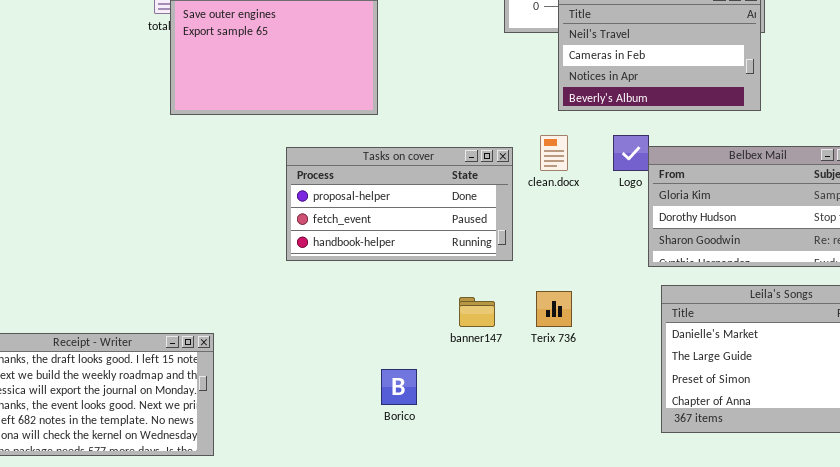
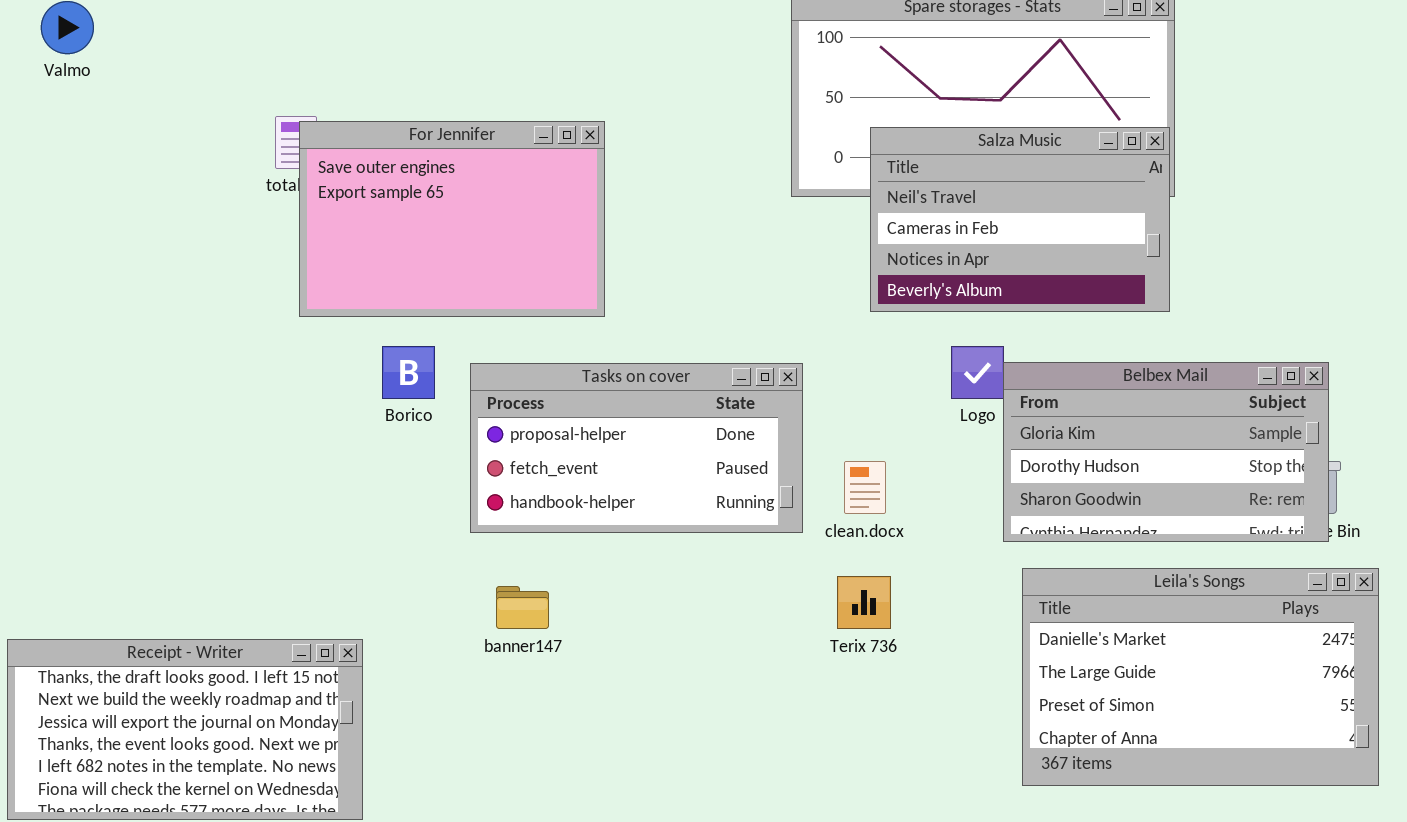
clean.docx: [540,135,568,171] -> [844,461,886,514], moved
banner147: [459,297,495,327] -> [496,586,549,629], moved
Borico: [381,369,417,405] -> [382,346,435,399], moved

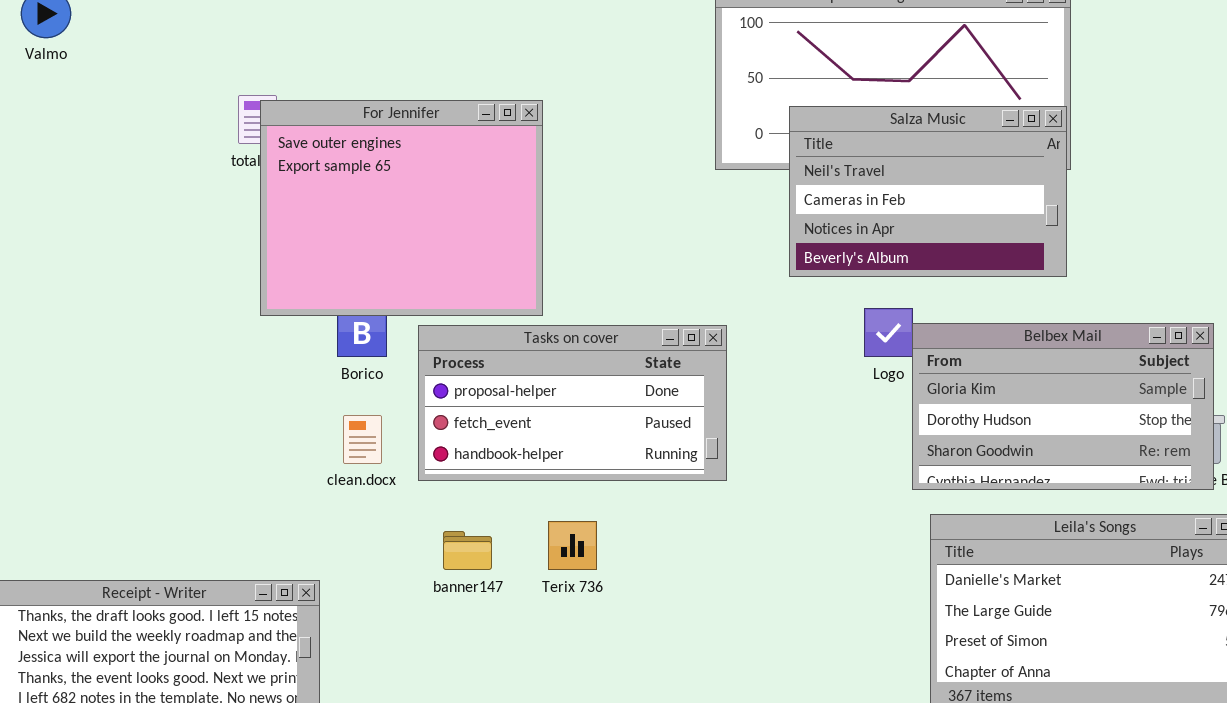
For Jennifer: [299,121,605,317] -> [260,100,543,316], resized
clean.docx: [844,461,886,514] -> [343,415,382,464], moved
Terix 736: [837,576,891,629] -> [548,521,597,570], moved

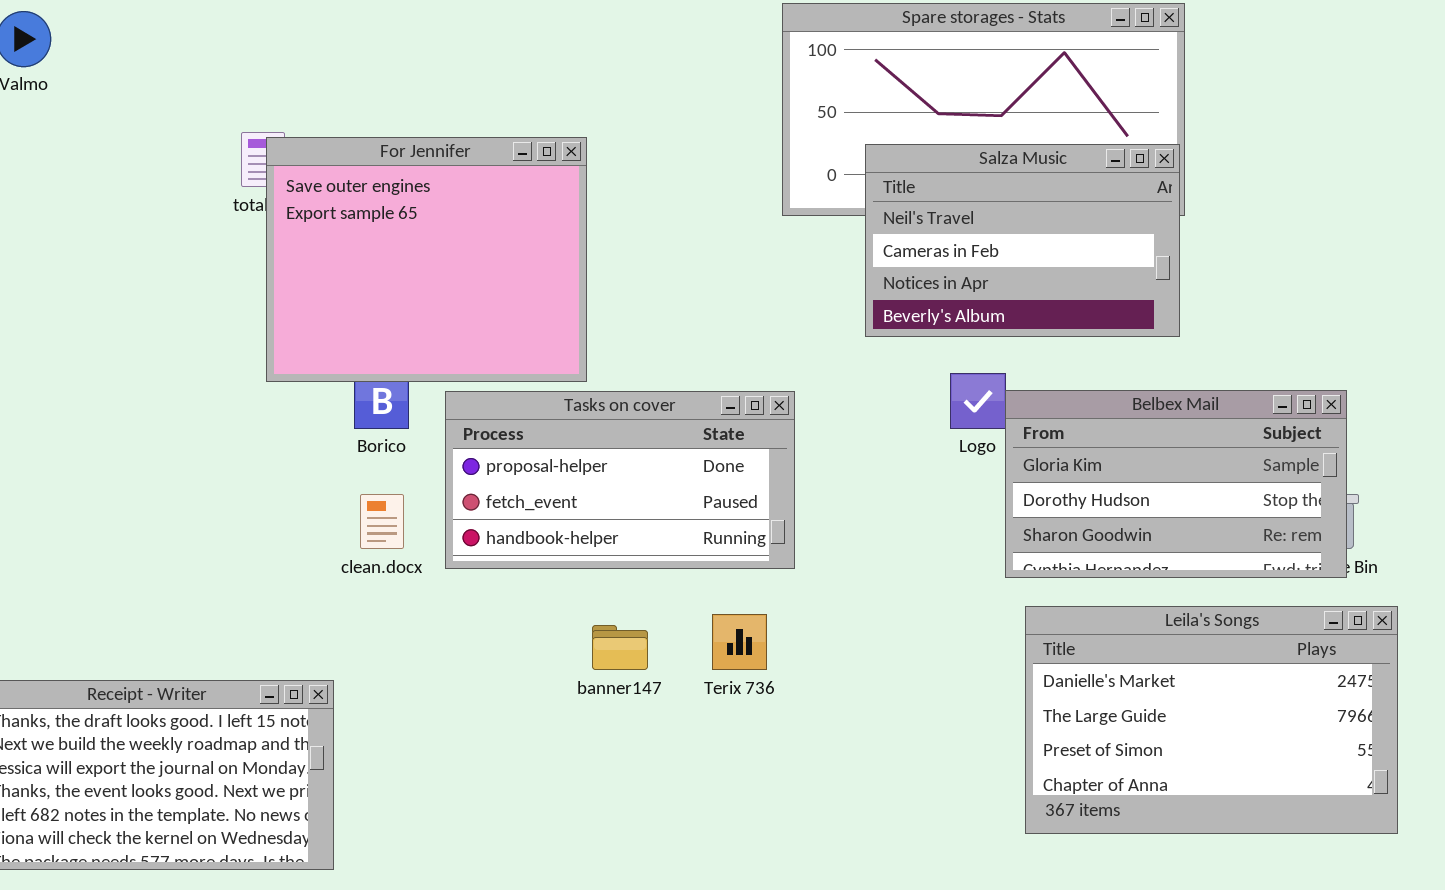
Terix 736: [548,521,597,570] -> [712,614,767,670], moved
banner147: [443,531,492,570] -> [592,625,648,670], moved

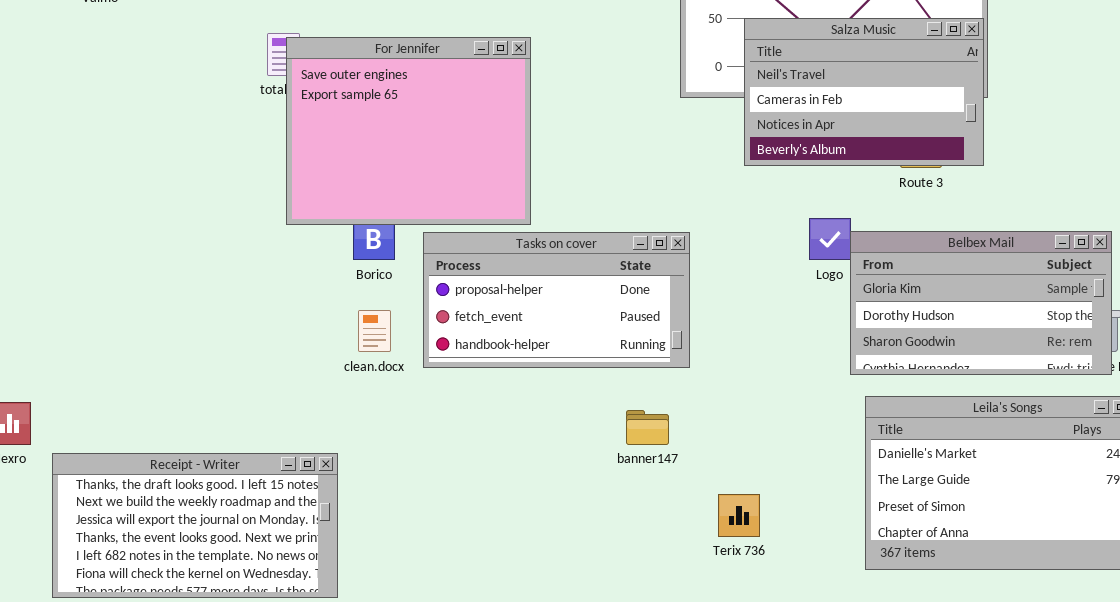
Salza Music: [865,144,1180,337] -> [744,18,984,166], moved
Terix 736: [712,614,767,670] -> [718,494,760,537], moved
banner147: [592,625,648,670] -> [626,410,669,445], moved

